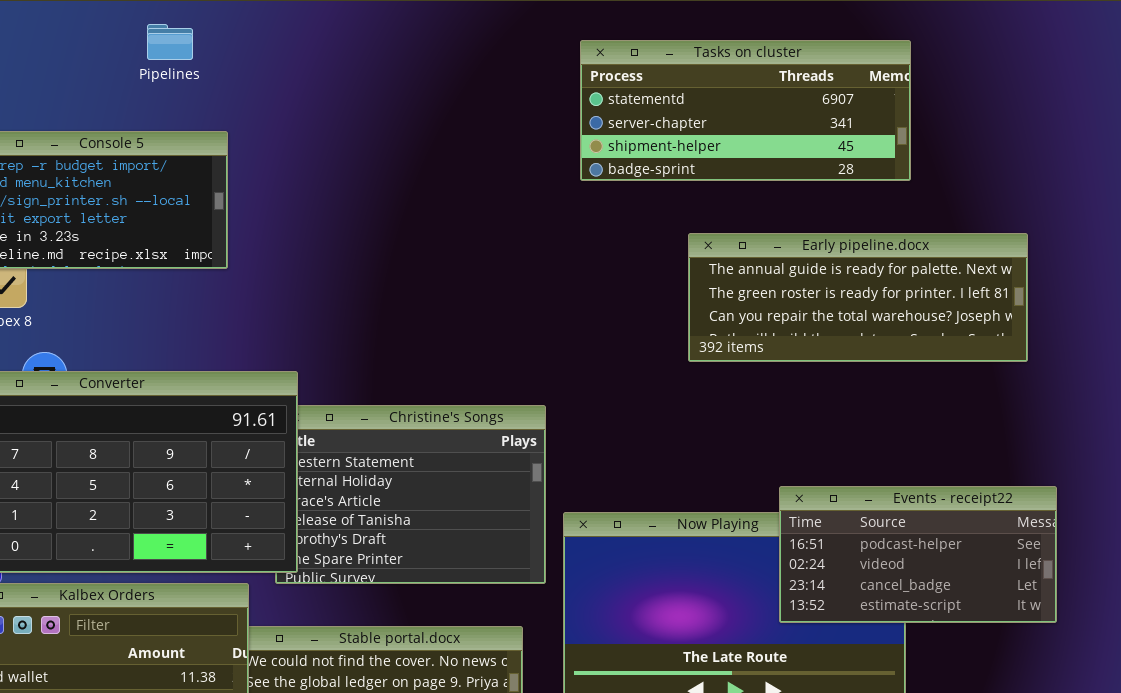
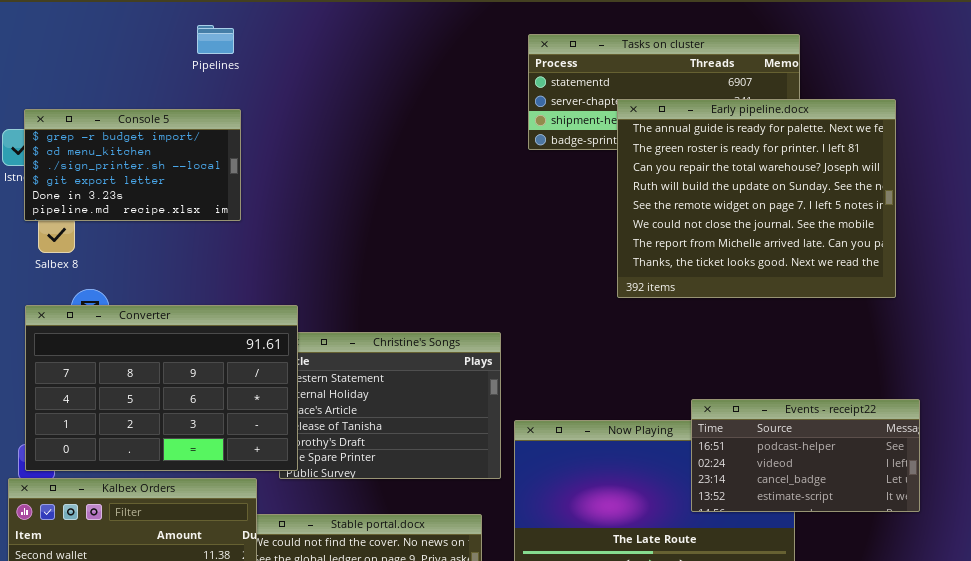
Pipelines: [147,24,193,60] -> [197,25,234,54], moved
Early pipeline.docx: [688,233,1028,362] -> [617,99,896,298], resized

